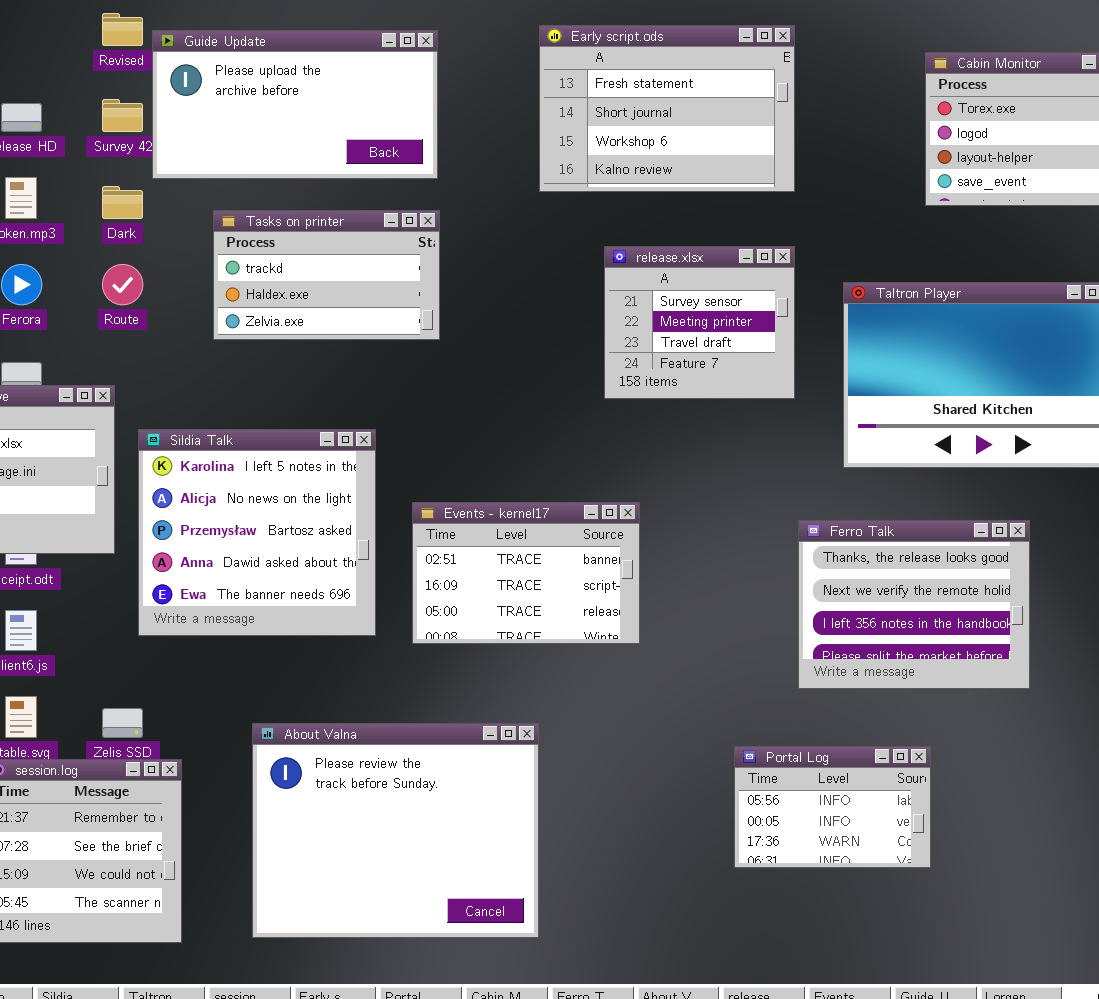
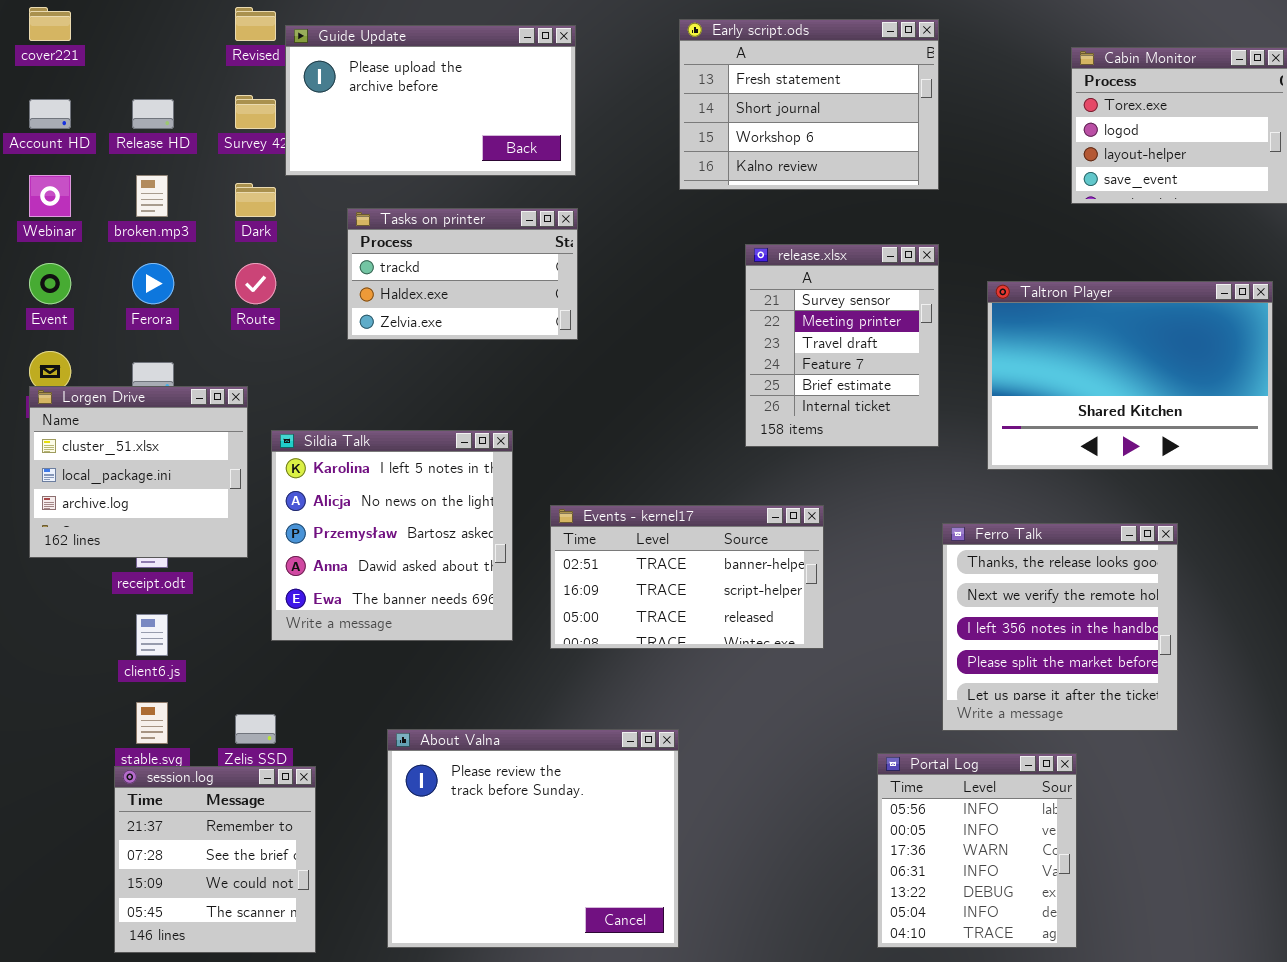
release.xlsx: [604,246,795,399] -> [745,244,939,447], resized
Events - kernel17: [412,502,640,644] -> [550,505,824,649], resized
Ferro Talk: [798,520,1030,689] -> [942,523,1178,731], resized
Portal Log: [734,746,931,868] -> [877,753,1077,948], resized

